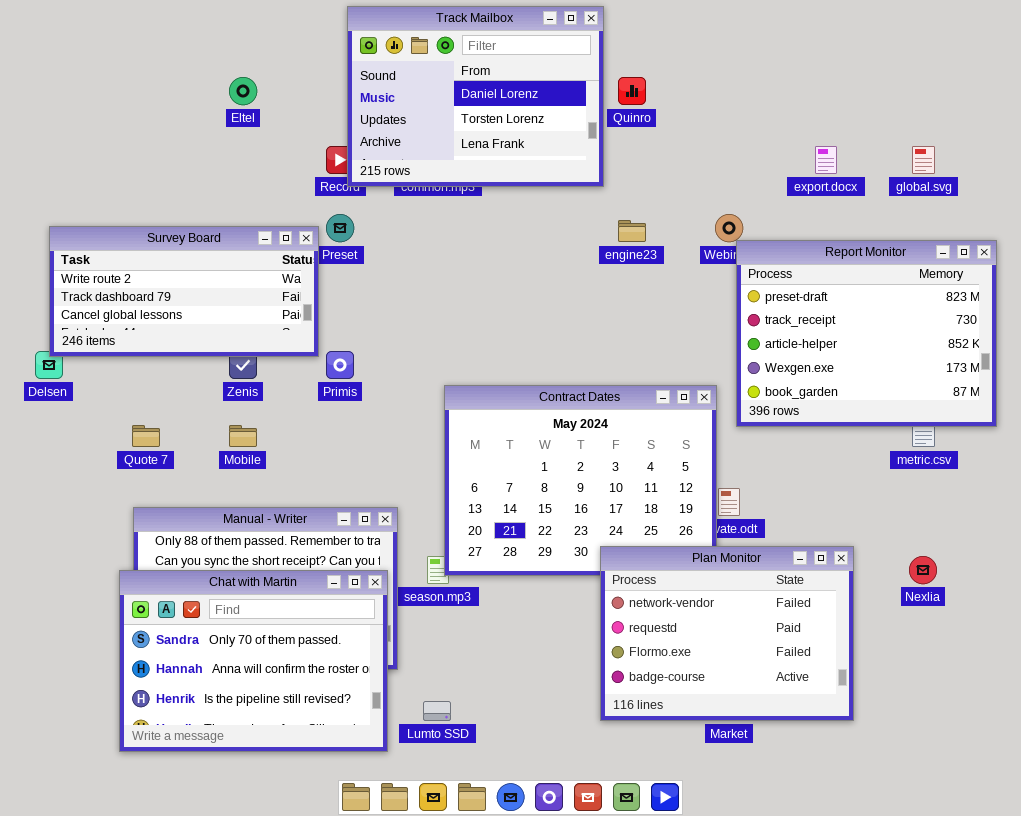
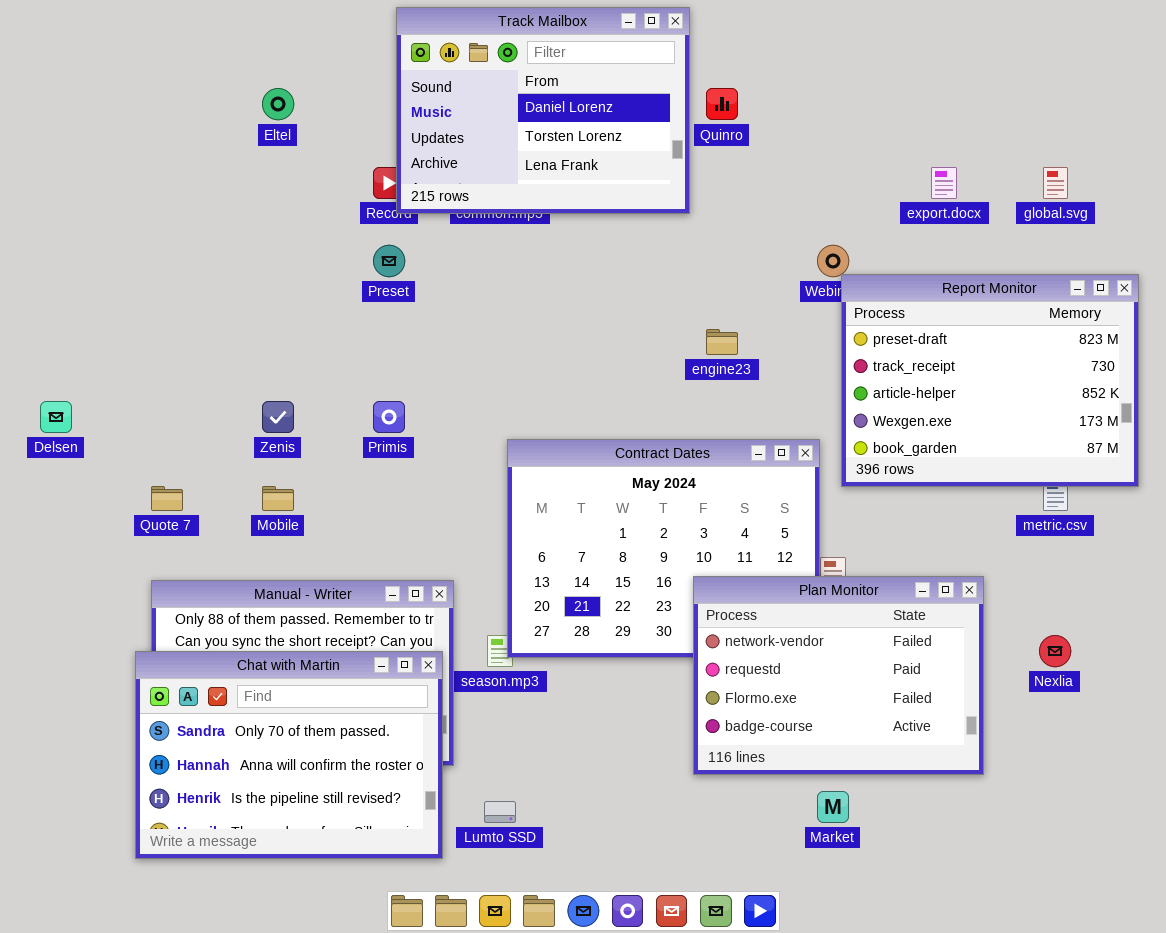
engine23: [618,220,646,242] -> [706,329,738,355], moved
Survey Board: [49,226,319,357] -> none, closed
Plan Monitor: [600,546,854,721] -> [693,576,984,775], moved

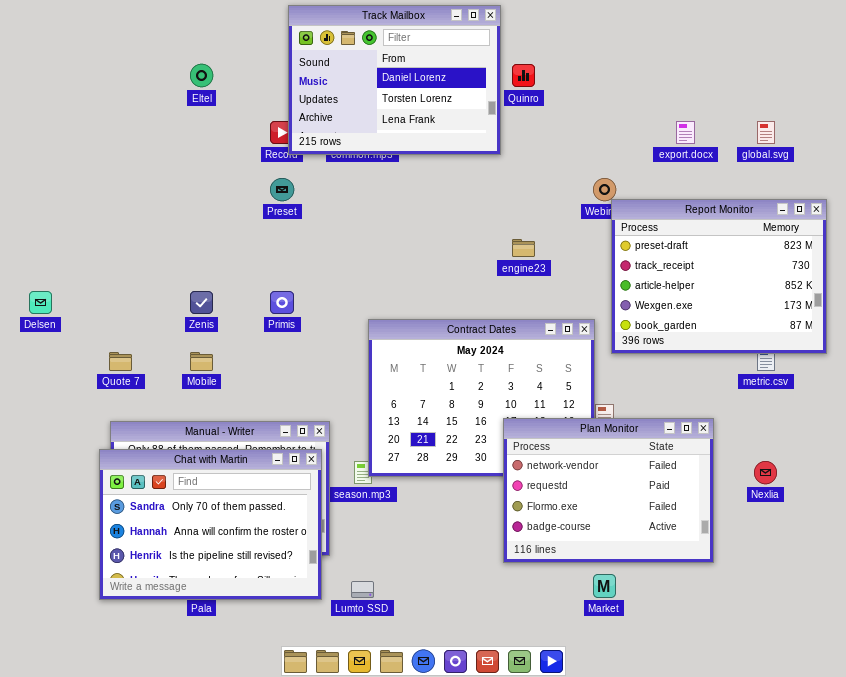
Chat with Martin: [135,651,443,859] -> [99,449,322,600], moved

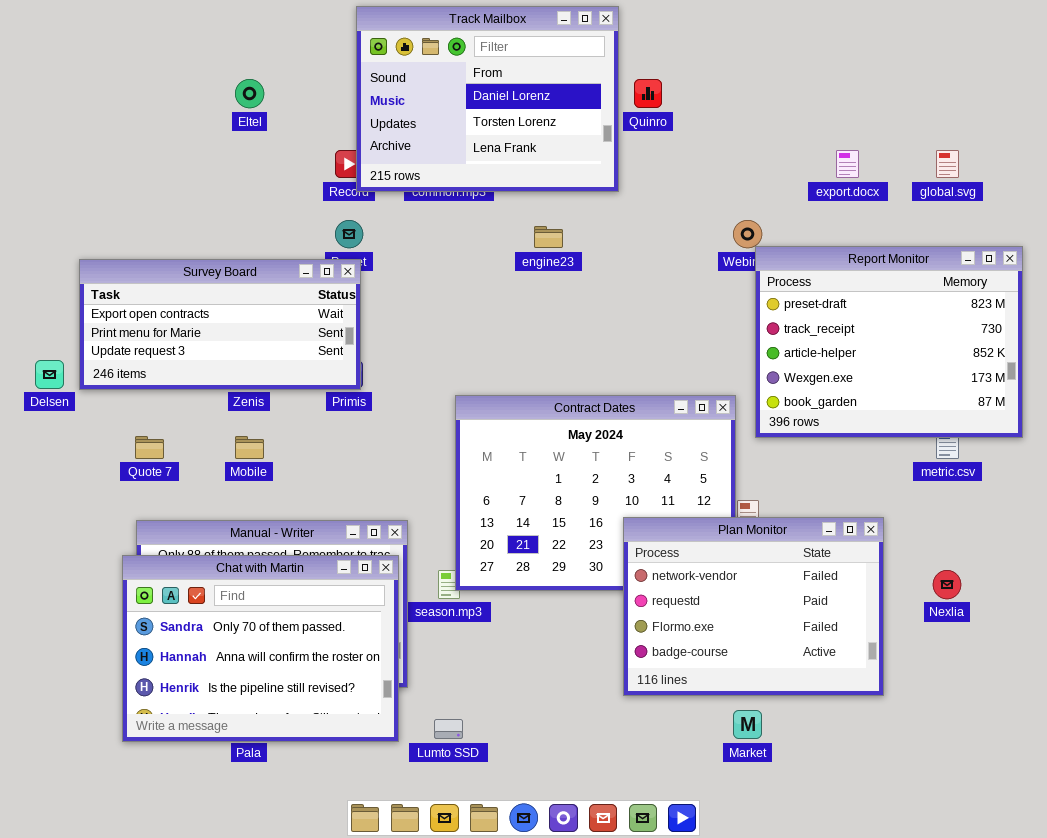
Survey Board: none -> [79,259,361,390], opened
engine23: [512,239,535,257] -> [534,226,563,248], moved

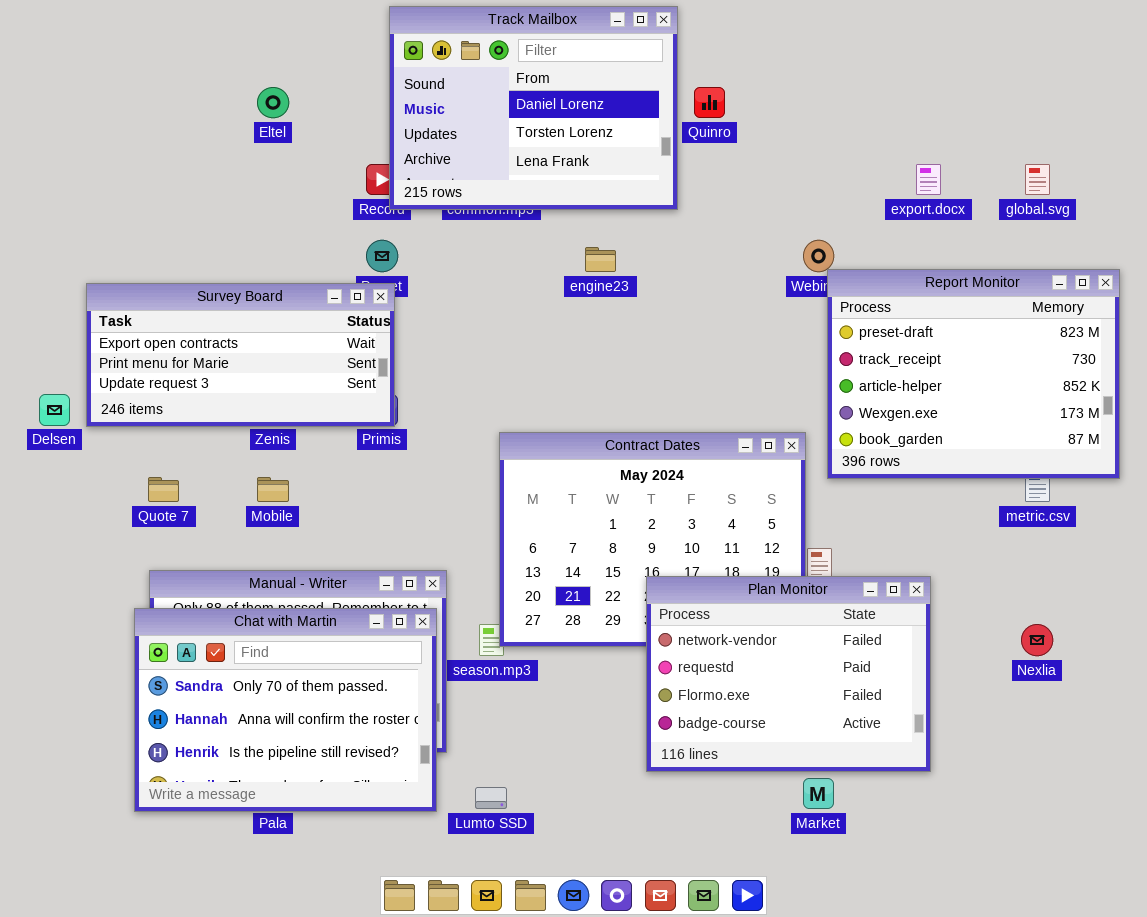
Plan Monitor: [623,517,884,696] -> [646,576,931,772], moved

